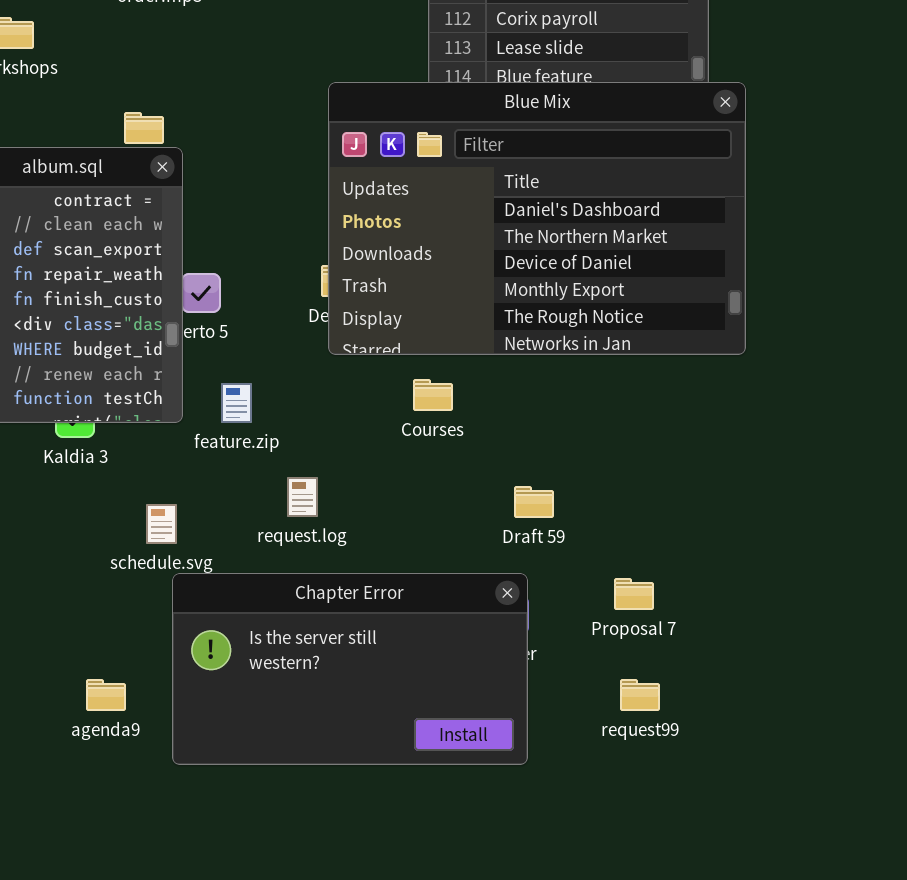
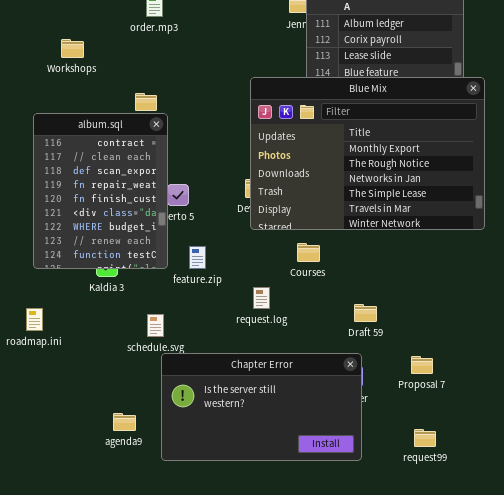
Blue Mix: [328,82,746,355] -> [250,77,485,230], scrolled down 3 rows
request.log: [287,477,318,517] -> [253,287,270,309], moved
request99: [620,679,660,711] -> [414,429,436,447], moved

